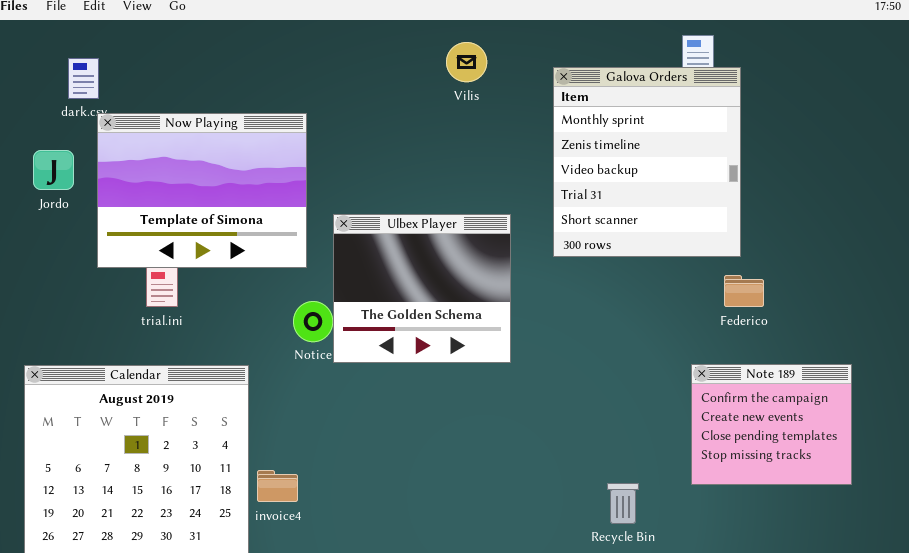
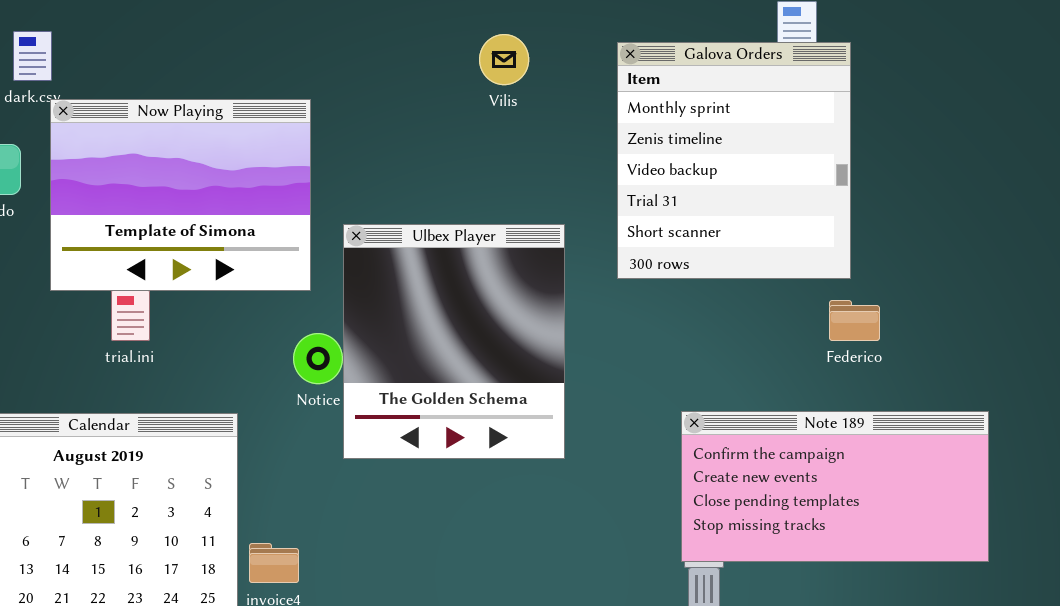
Vilis: [446,42,487,82] -> [479,34,529,85], moved
Ulbex Player: [333,214,511,363] -> [343,224,565,459], resized
Note 189: [691,364,852,485] -> [681,411,989,562], resized

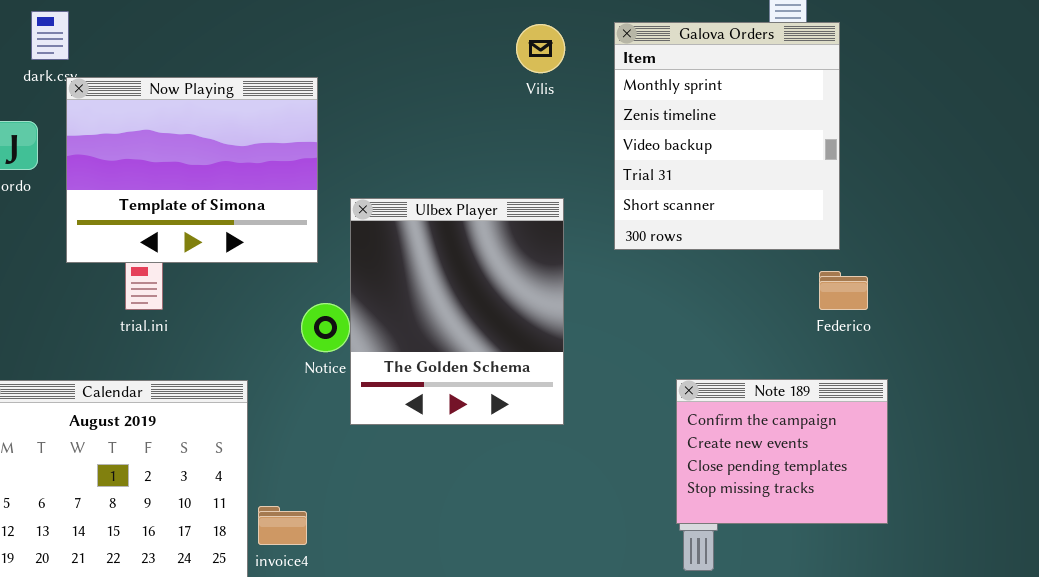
Vilis: [479,34,529,85] -> [516,24,565,73], moved
Note 189: [681,411,989,562] -> [676,379,888,524], resized

